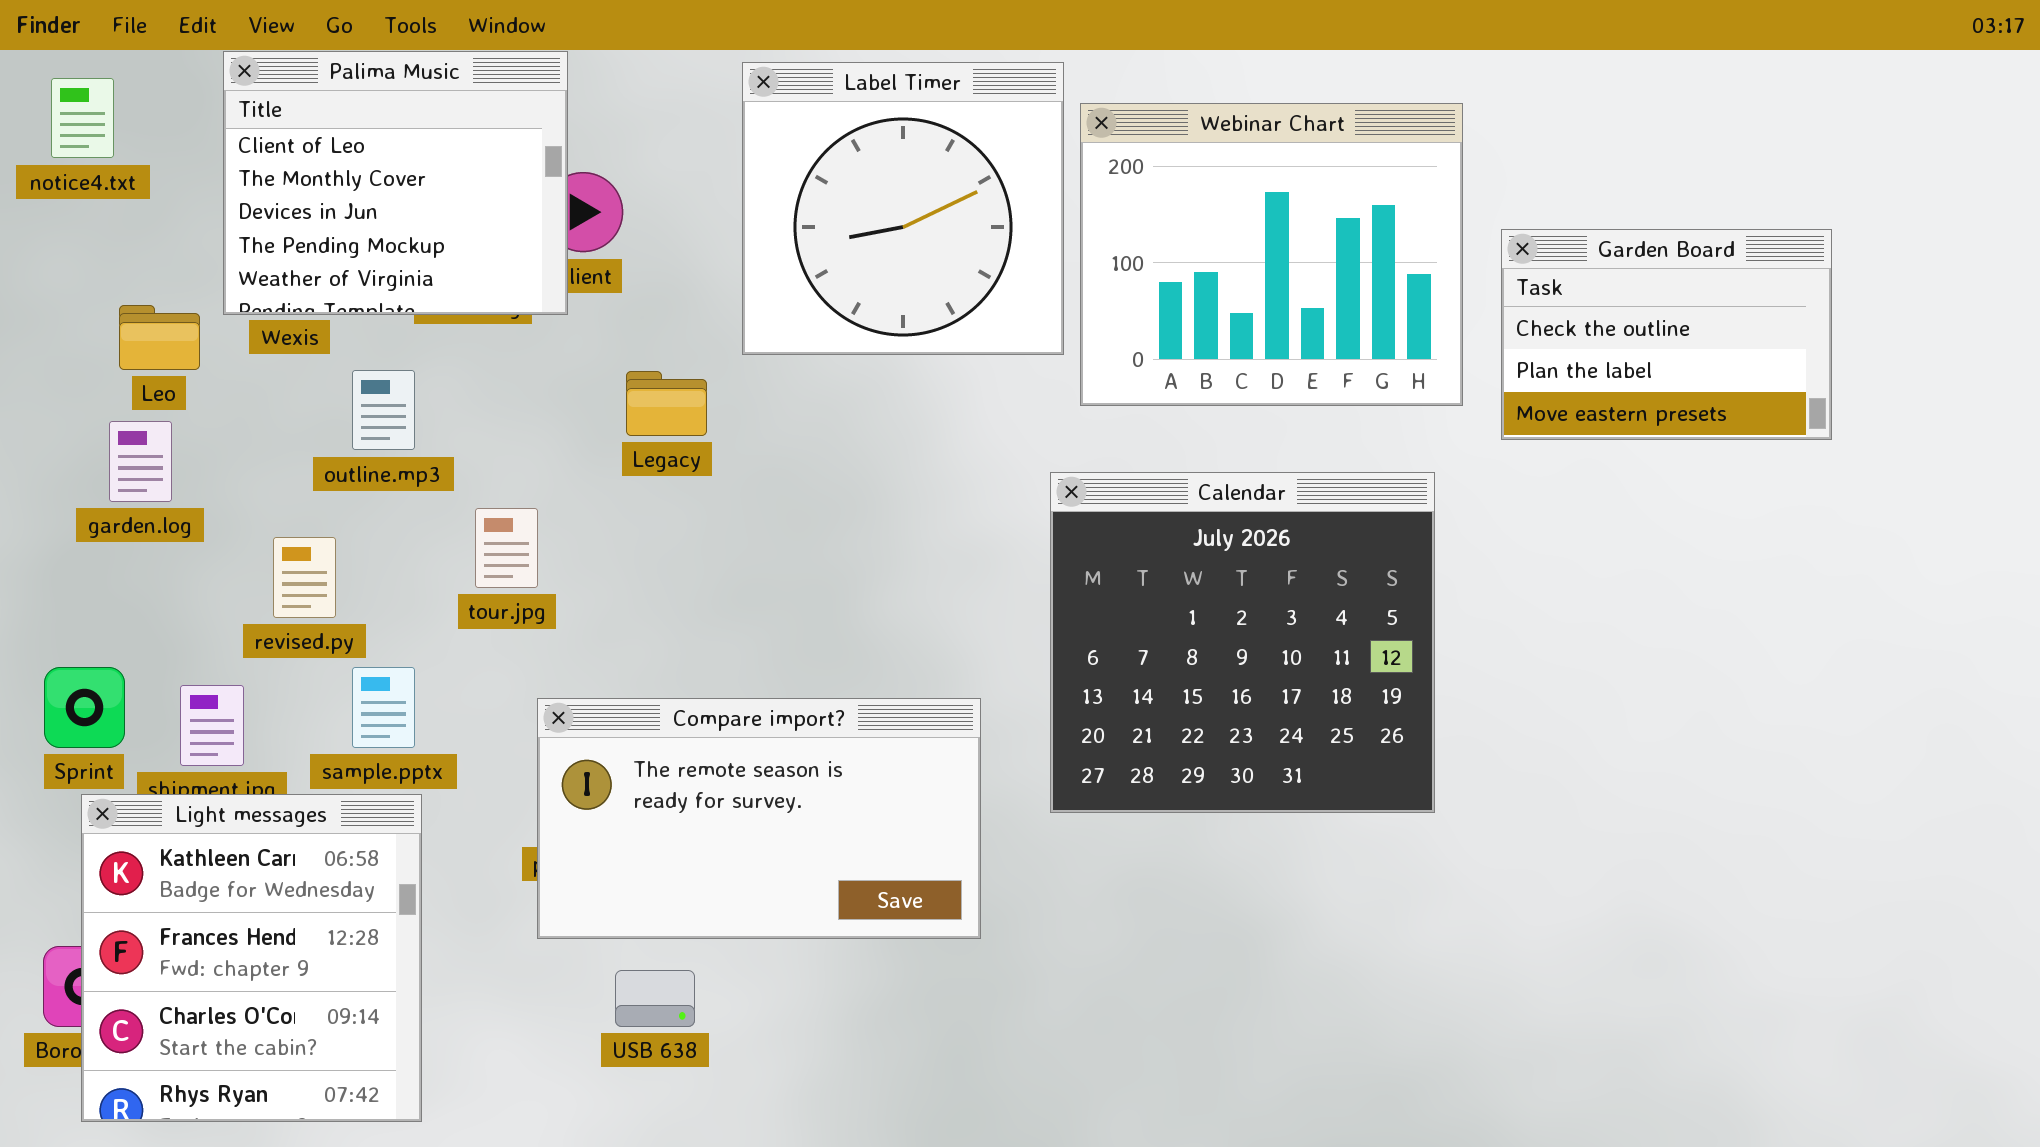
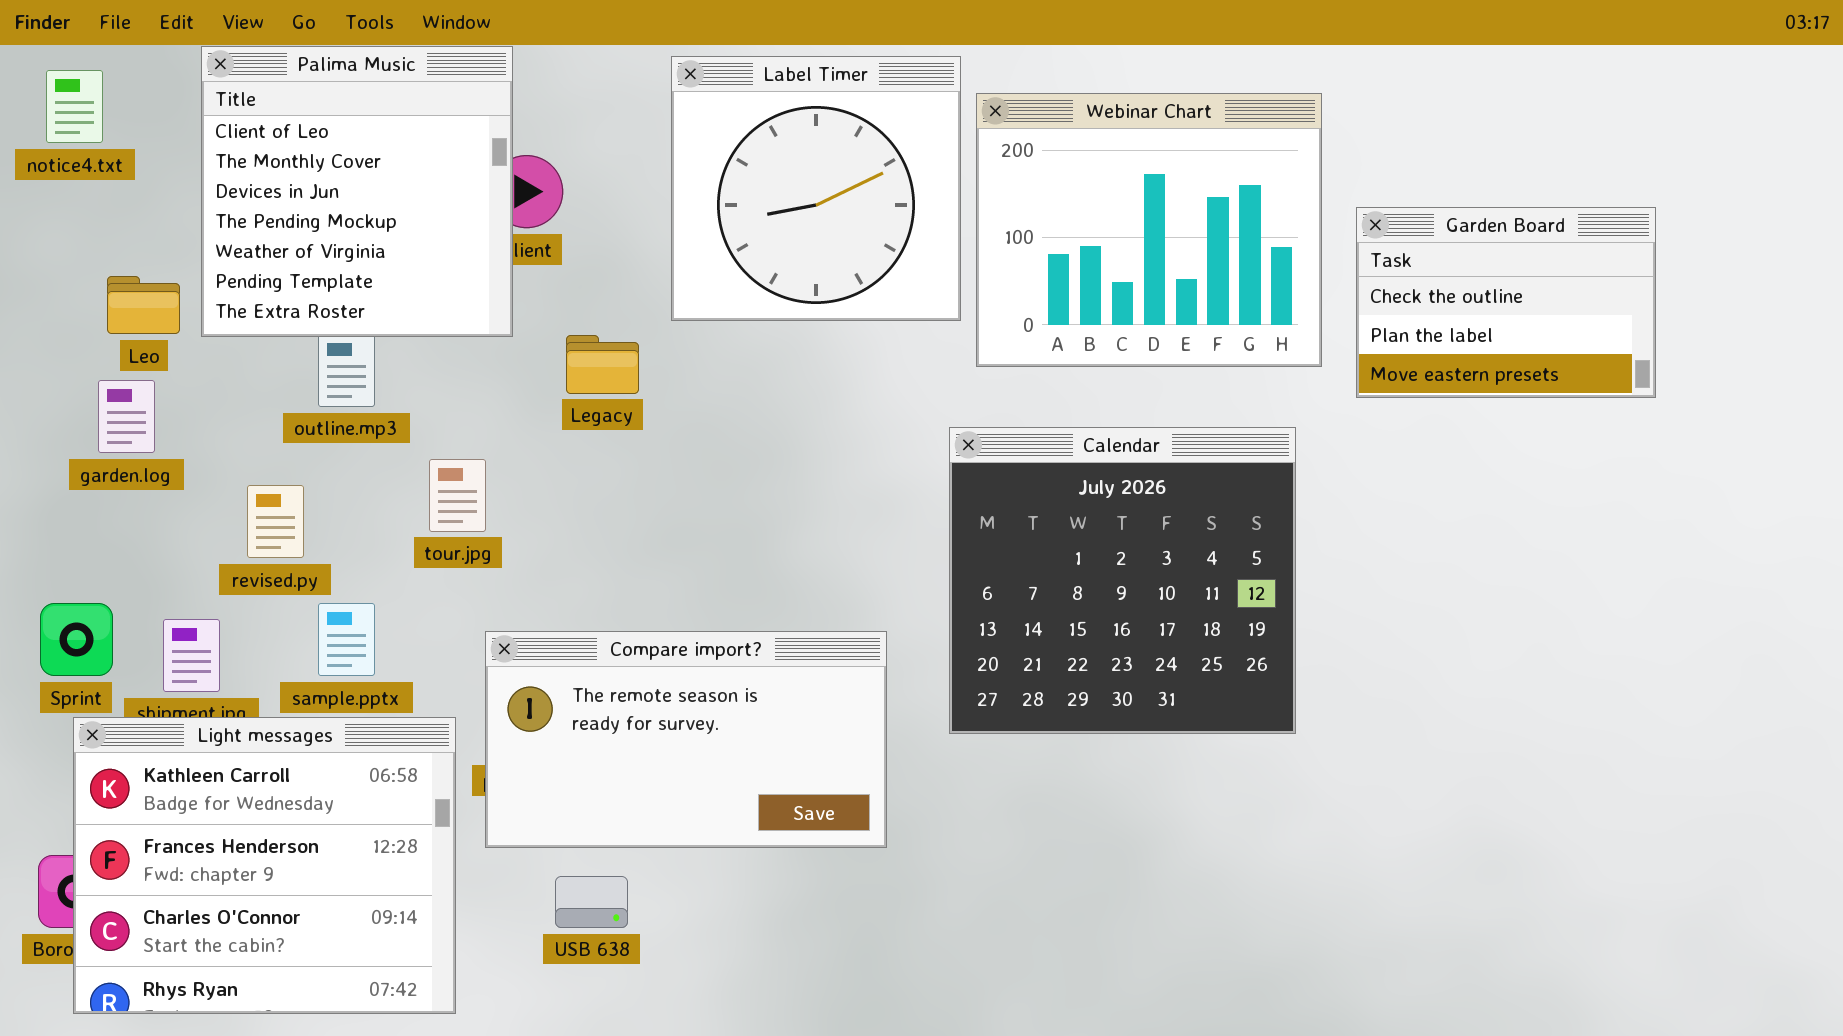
Palima Music: [223,51,568,315] -> [201,46,513,337], resized
Light messages: [81,794,422,1122] -> [73,717,456,1014], resized

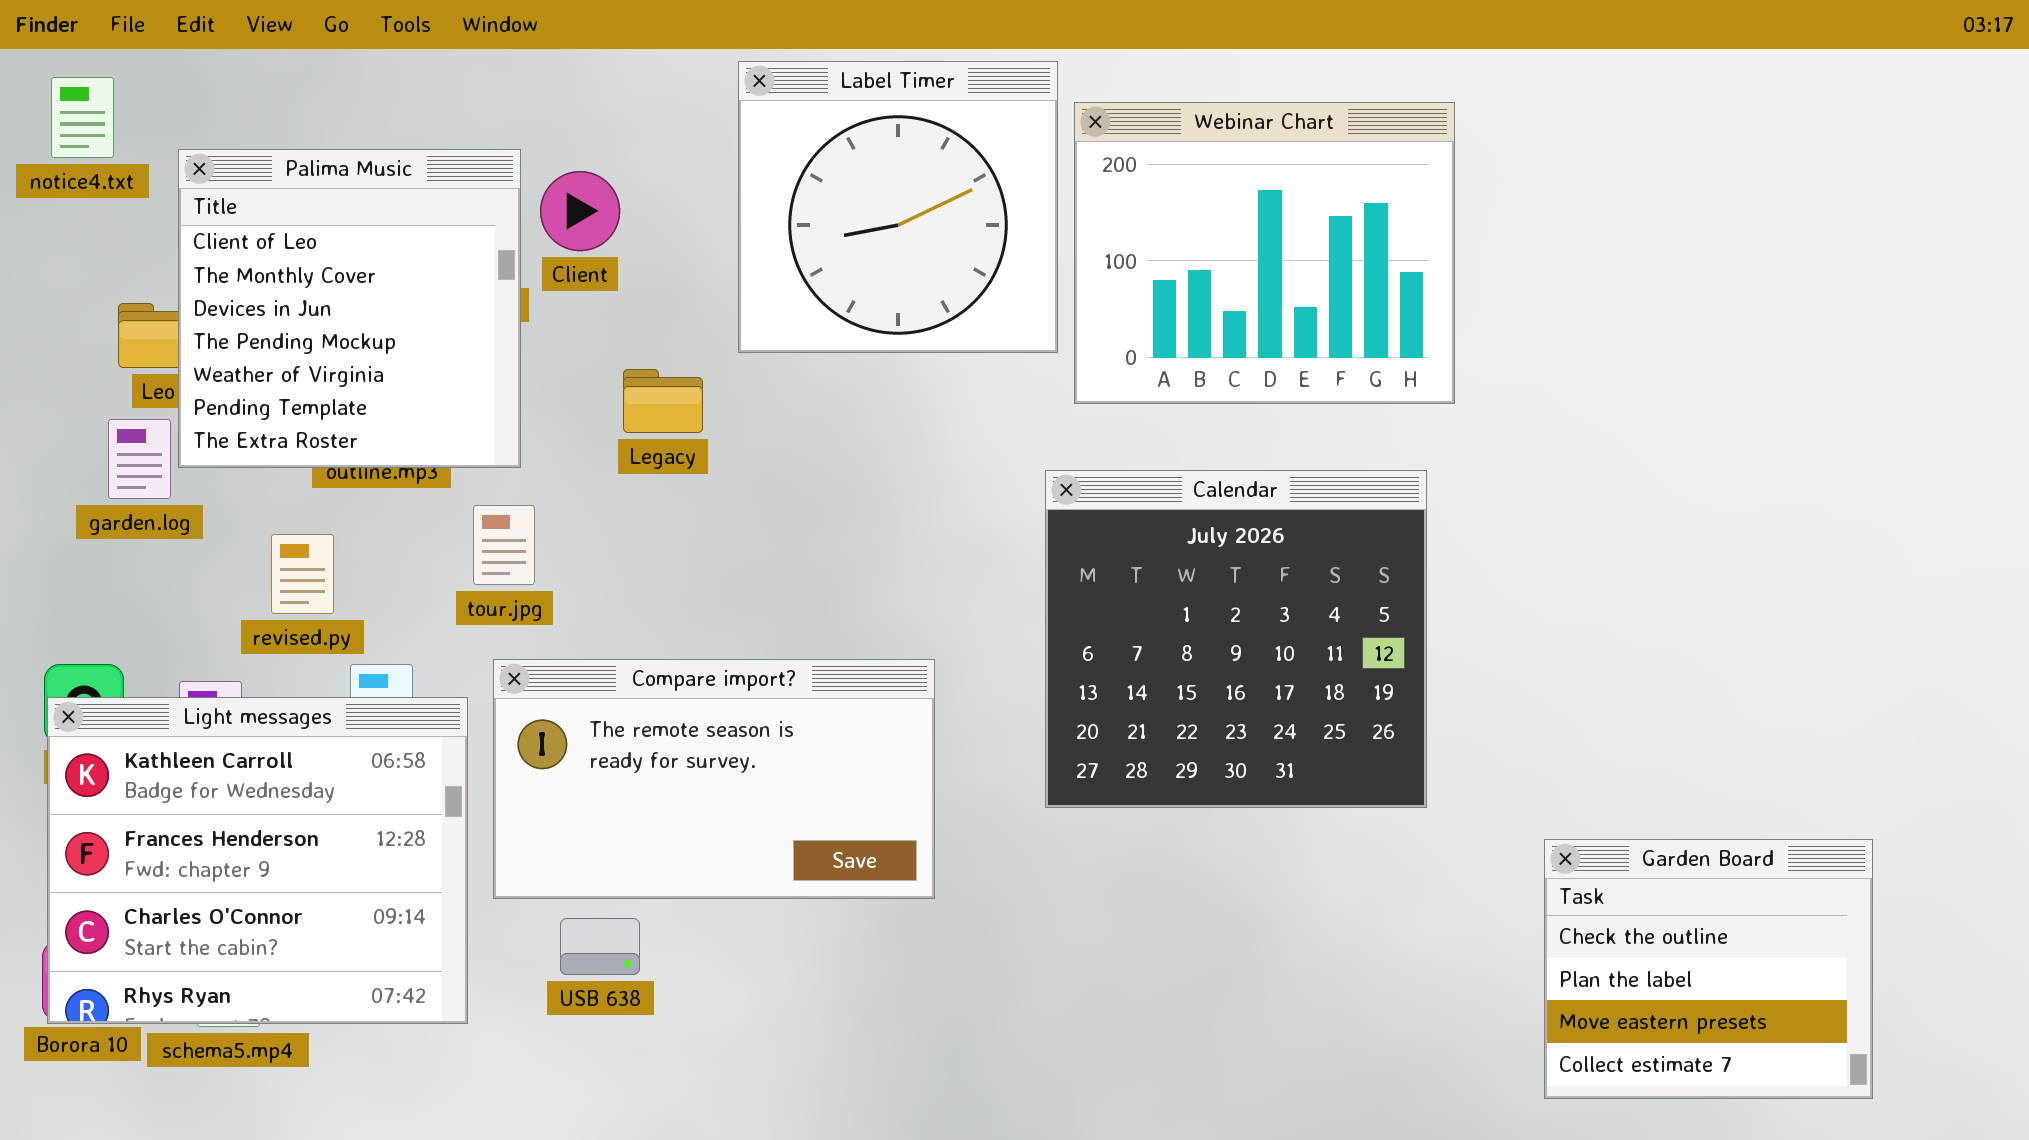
Palima Music: [201,46,513,337] -> [178,149,521,468], moved
Garden Board: [1356,207,1656,398] -> [1544,839,1873,1099], moved, resized
Compare import?: [485,631,887,848] -> [493,659,935,899], moved
Light messages: [73,717,456,1014] -> [47,697,468,1024], moved
USB 638: [555,876,628,928] -> [560,918,640,975], moved

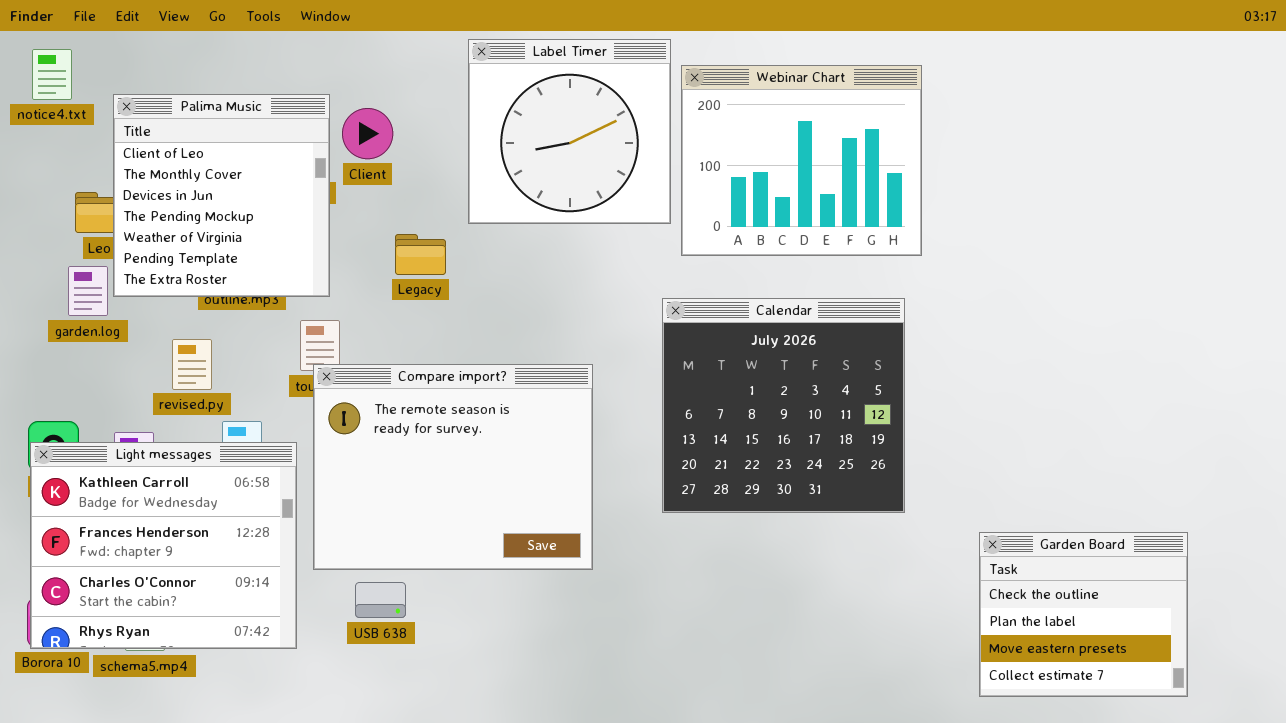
Compare import?: [493,659,935,899] -> [313,364,593,570], resized

